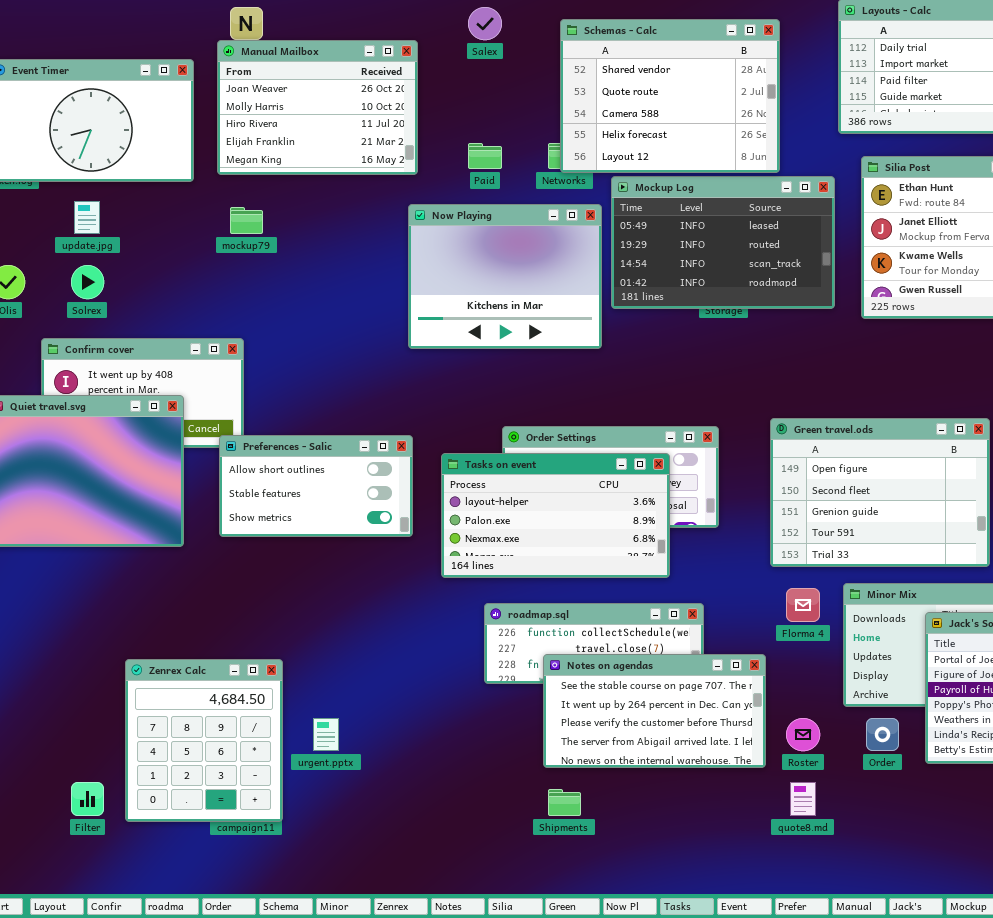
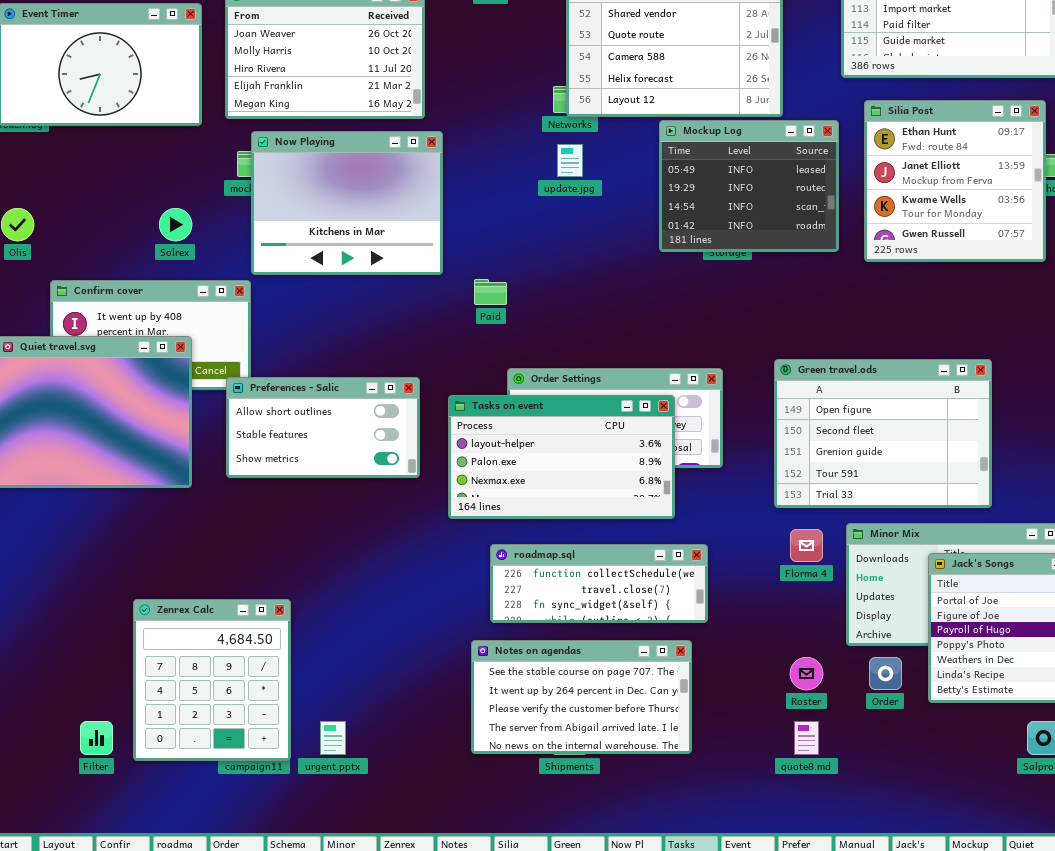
Paid: [468,143,502,169] -> [474,279,507,305], moved
Mockup Log: [611,176,835,309] -> [659,120,839,252], resized
update.jpg: [74,201,100,234] -> [557,144,583,177], moved
Now Playing: [408,204,602,349] -> [251,131,443,275], moved
Solrex: [71,265,104,299] -> [159,208,192,241], moved
Notes on agendas: [543,654,766,768] -> [471,640,692,754], moved
urgent.pptx: [313,718,339,751] -> [320,721,346,755], moved

